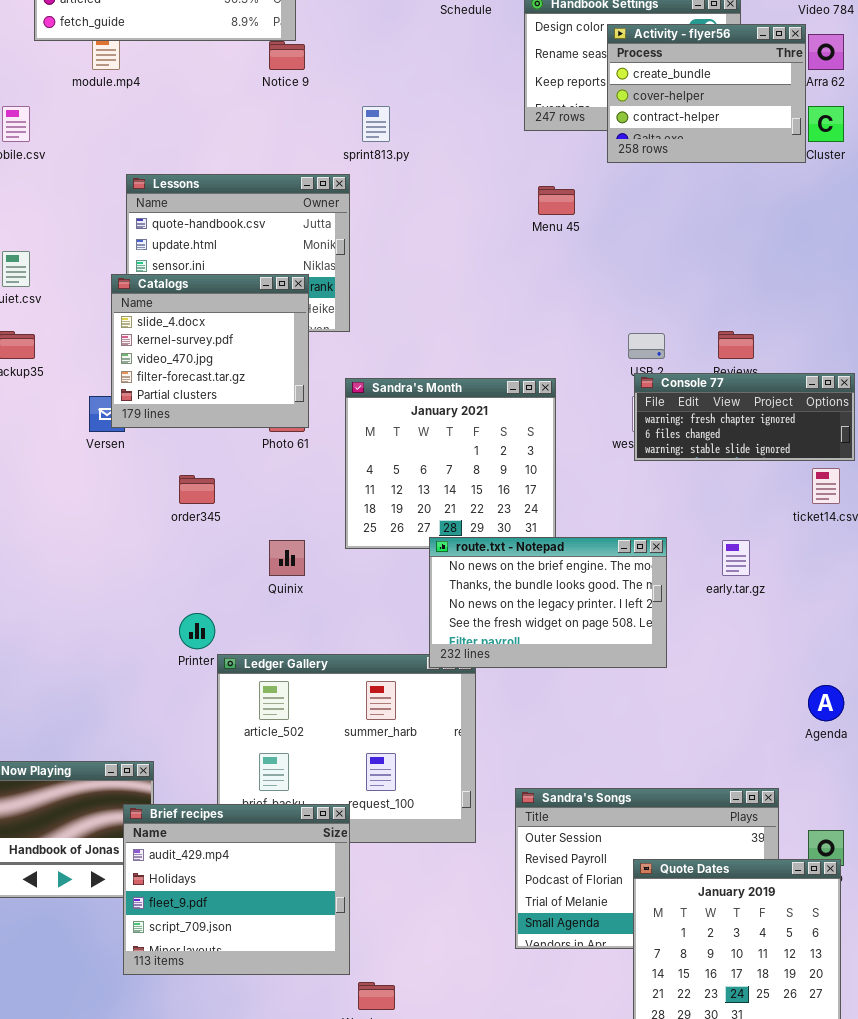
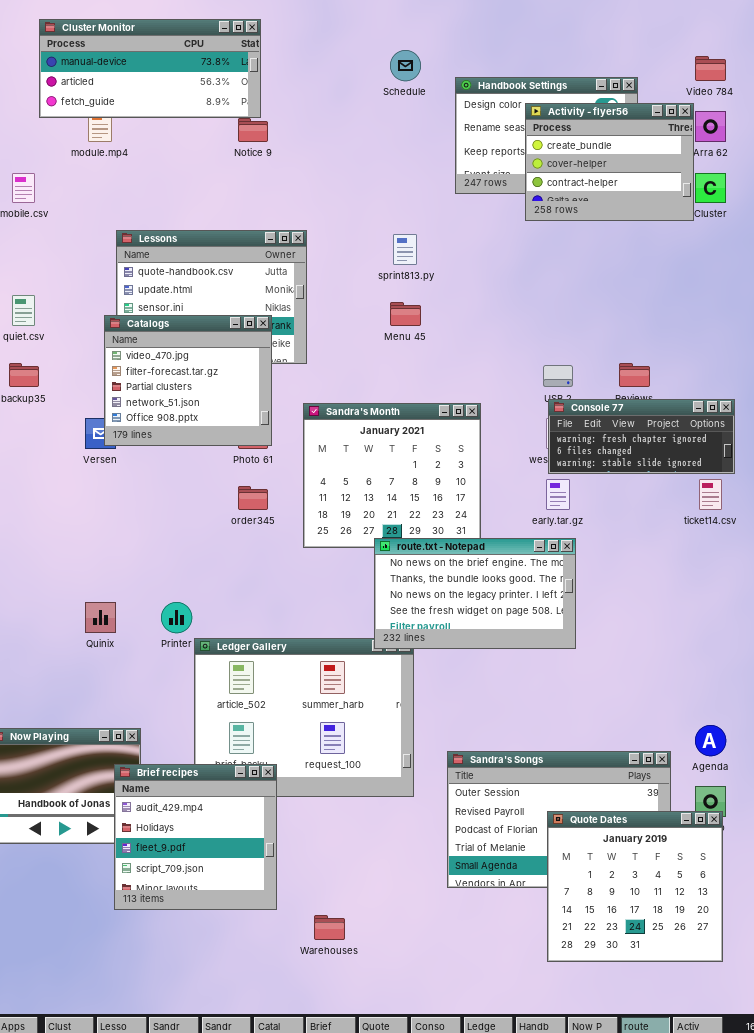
sprint813.py: [362,106,390,142] -> [393,234,417,265], moved
Menu 45: [538,186,575,215] -> [390,302,421,326], moved
Catalogs: [111,274,309,428] -> [104,315,272,446], scrolled down 2 rows
order345: [179,475,215,504] -> [238,486,268,510], moved
Quinix: [269,540,305,576] -> [85,602,116,633], moved
early.tar.gz: [722,540,750,576] -> [546,479,570,510], moved
Agenda: [808,685,844,721] -> [695,725,726,756], moved
Brief recipes: [123,804,350,975] -> [114,764,277,910], resized

